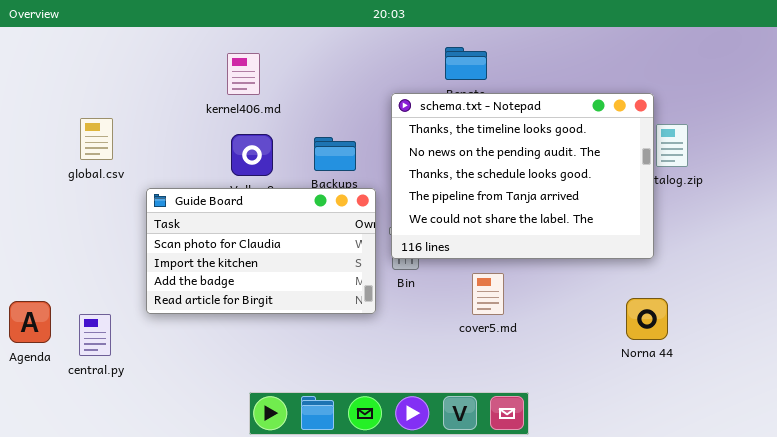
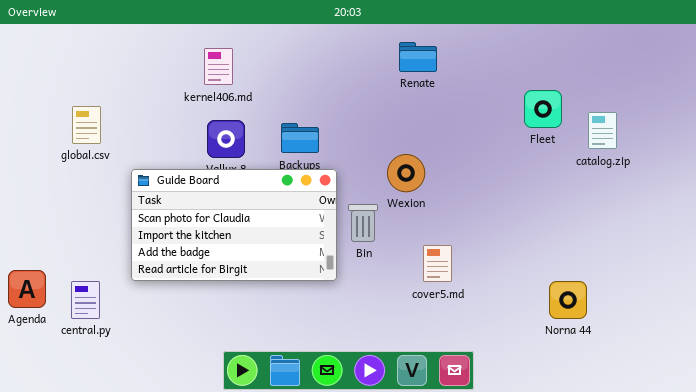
schema.txt - Notepad: [391,93,654,259] -> none, closed
Norna 44: [626,298,668,340] -> [549,281,587,319], moved

